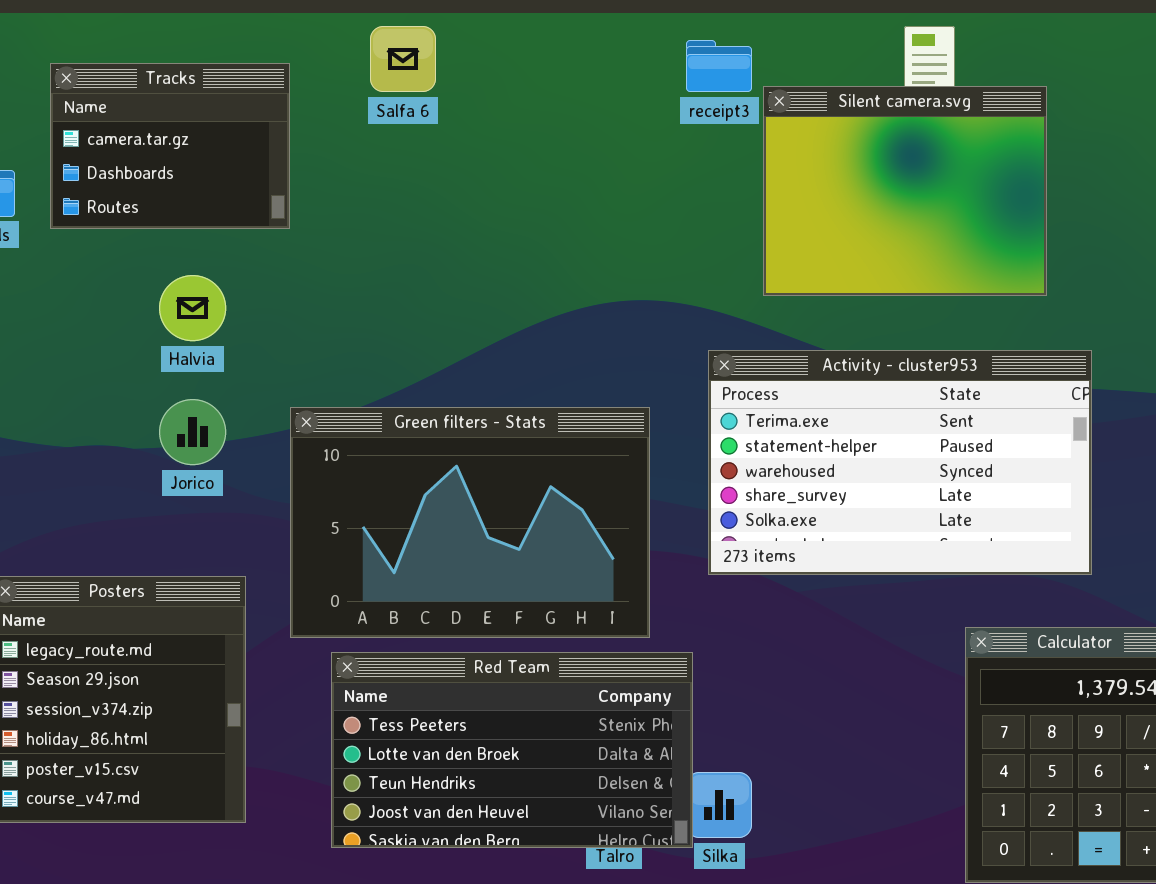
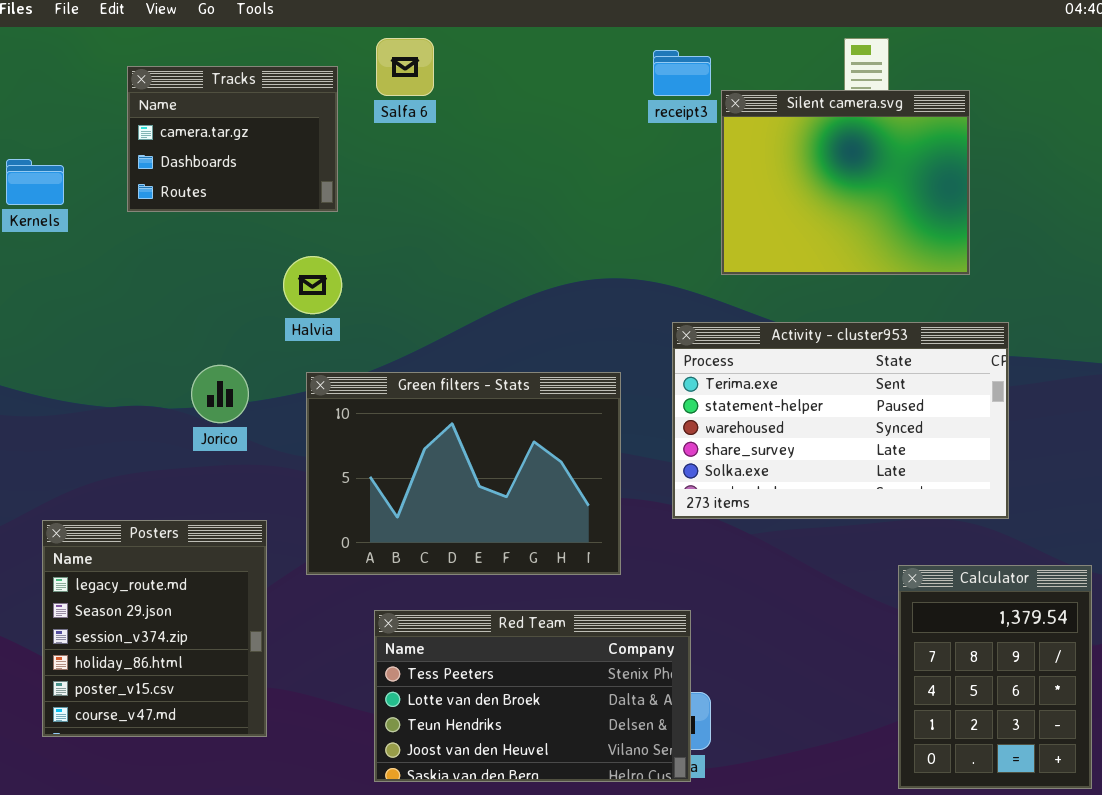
Tracks: [50,63,290,229] -> [127,66,338,212], moved
Halvia: [159,275,226,341] -> [283,256,342,314], moved
Red Team: [331,652,693,848] -> [374,610,691,782], moved

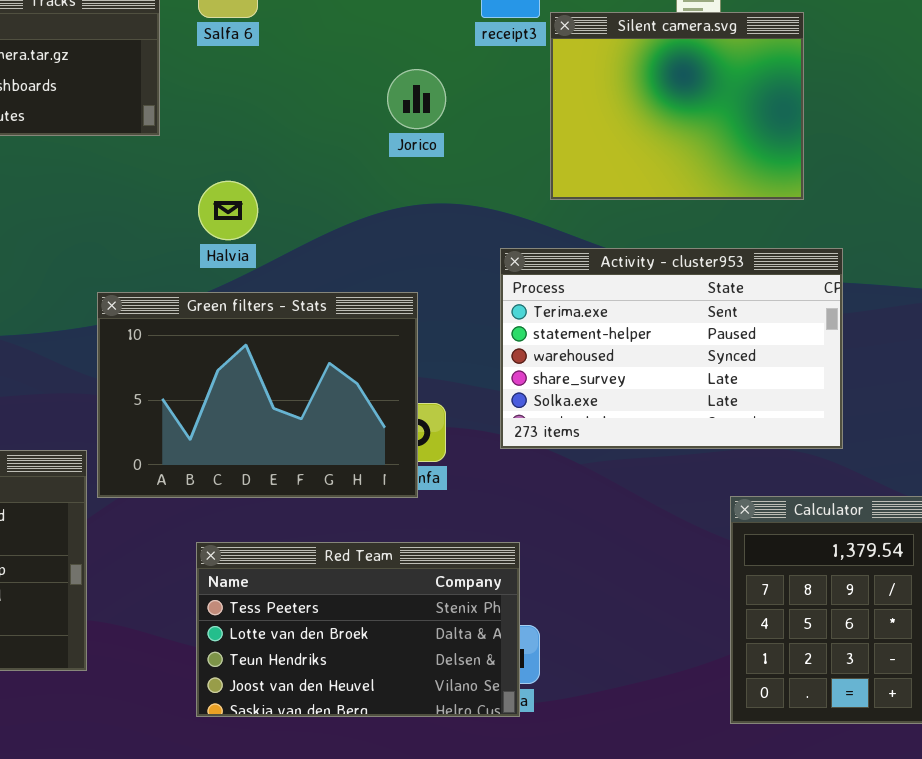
Halvia: [283,256,342,314] -> [198,181,258,240], moved
Jorico: [191,365,249,423] -> [387,69,446,129], moved
Green filters - Stats: [306,372,621,575] -> [97,292,418,498], moved

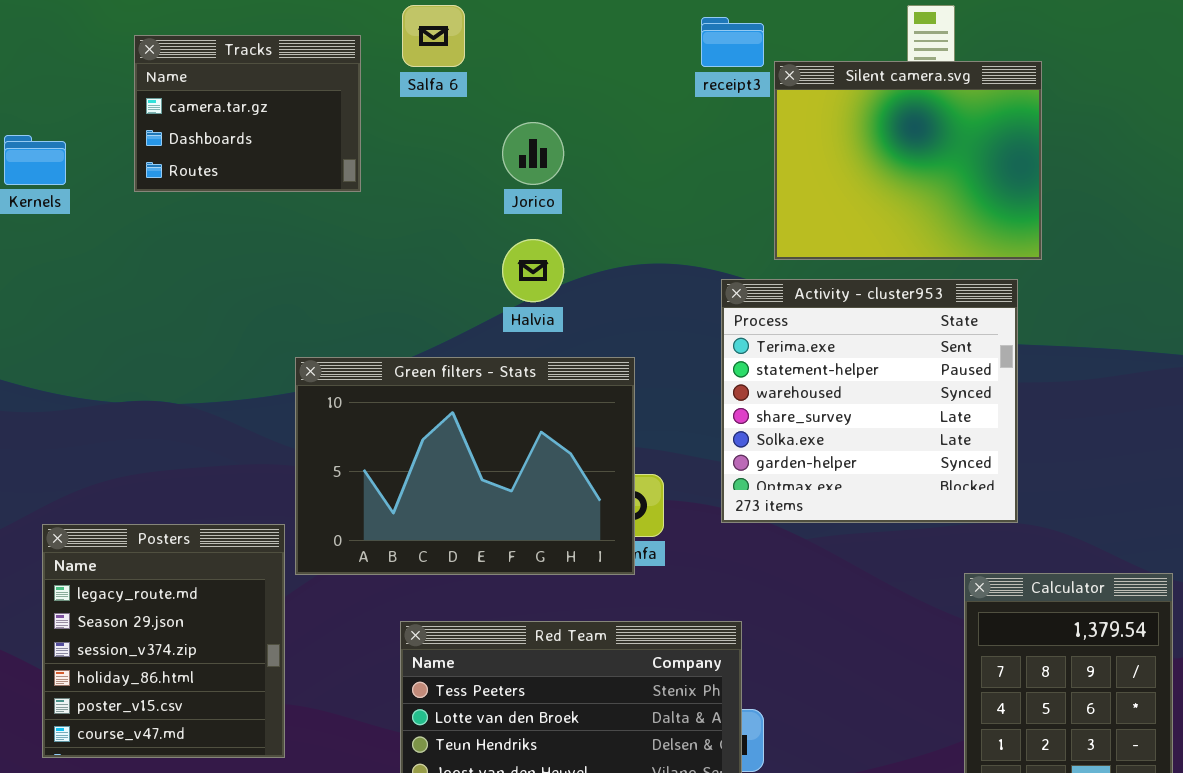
Jorico: [387,69,446,129] -> [502,122,564,185], moved
Halvia: [198,181,258,240] -> [502,239,564,302], moved
Activity - cluster953: [500,248,843,449] -> [721,279,1018,523], resized

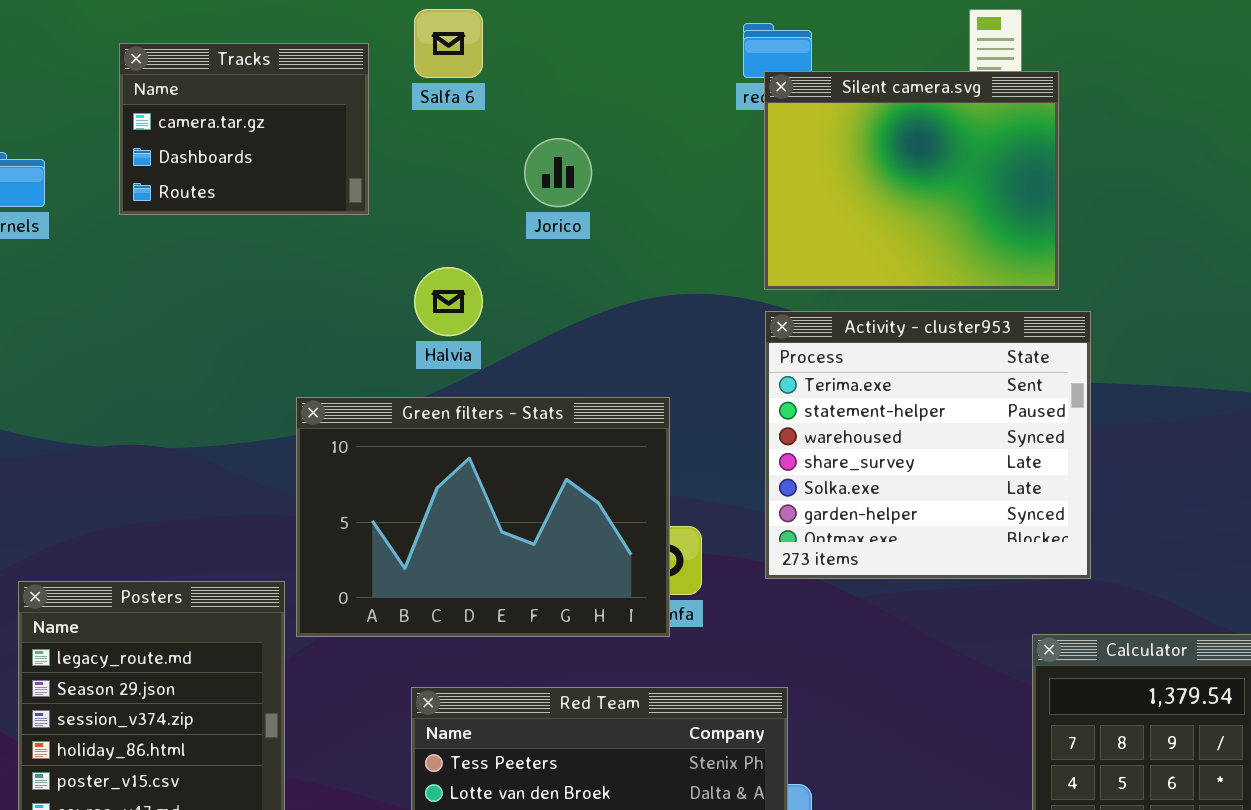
Silent camera.svg: [774,61,1042,260] -> [764,71,1059,290], moved
Halvia: [502,239,564,302] -> [414,267,483,336], moved

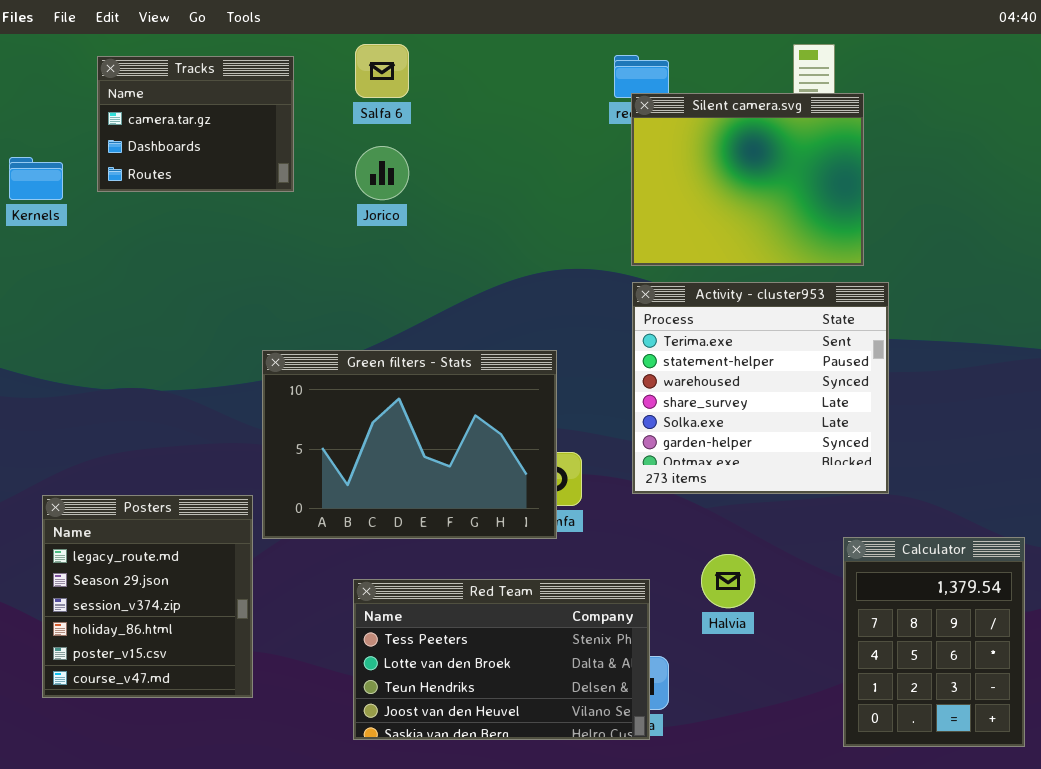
Tracks: [119,43,369,215] -> [97,56,294,192], moved
Jorico: [524,138,592,207] -> [355,146,409,200], moved
Halvia: [414,267,483,336] -> [701,554,755,608], moved

